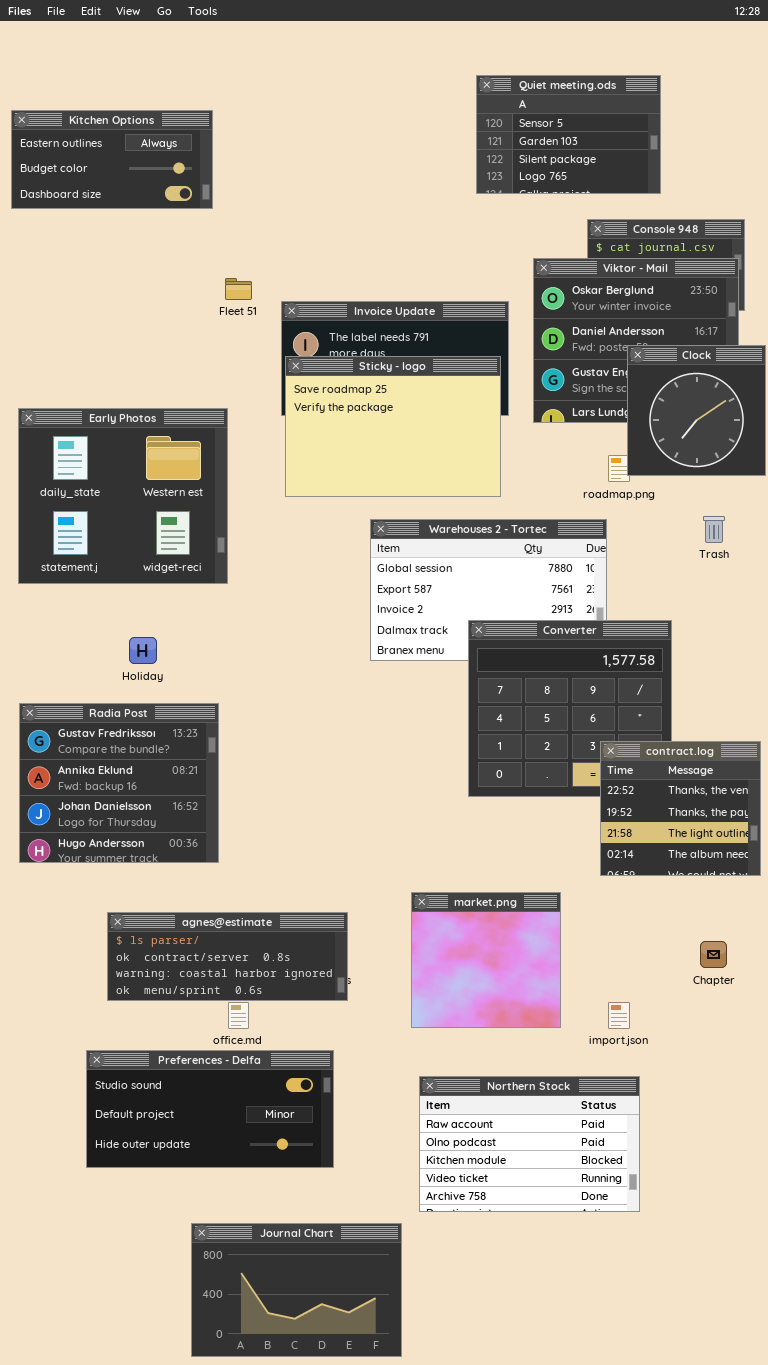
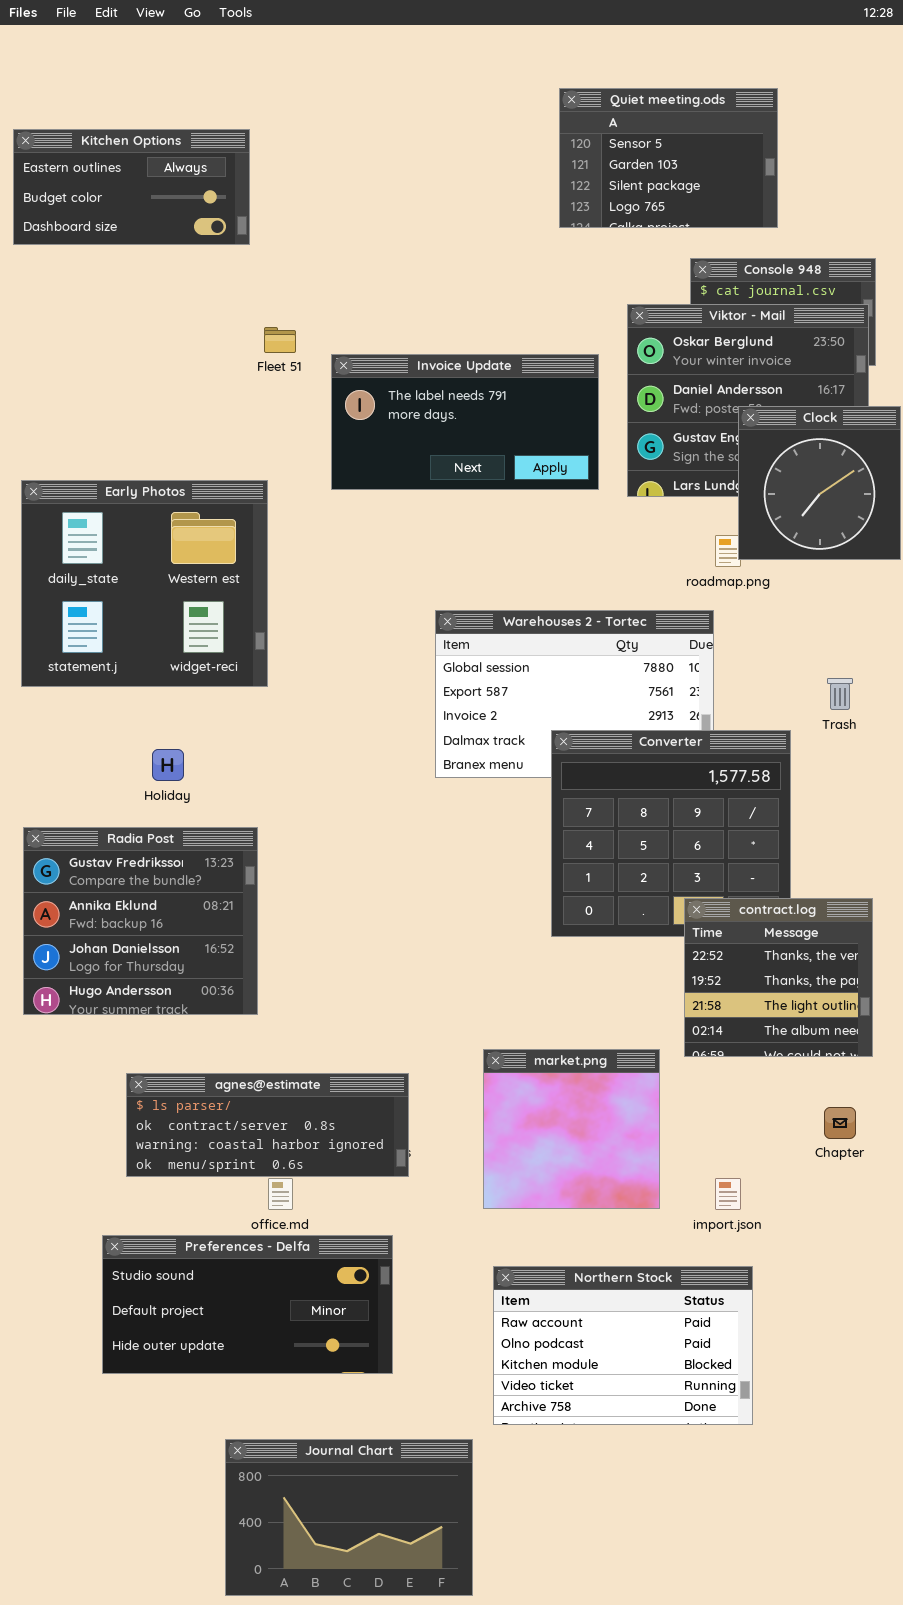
Sticky - logo: [285,356,501,497] -> none, closed
Trash: [703,516,725,543] -> [827,678,853,710], moved
contract.log: [600,741,761,876] -> [684,898,873,1057], moved

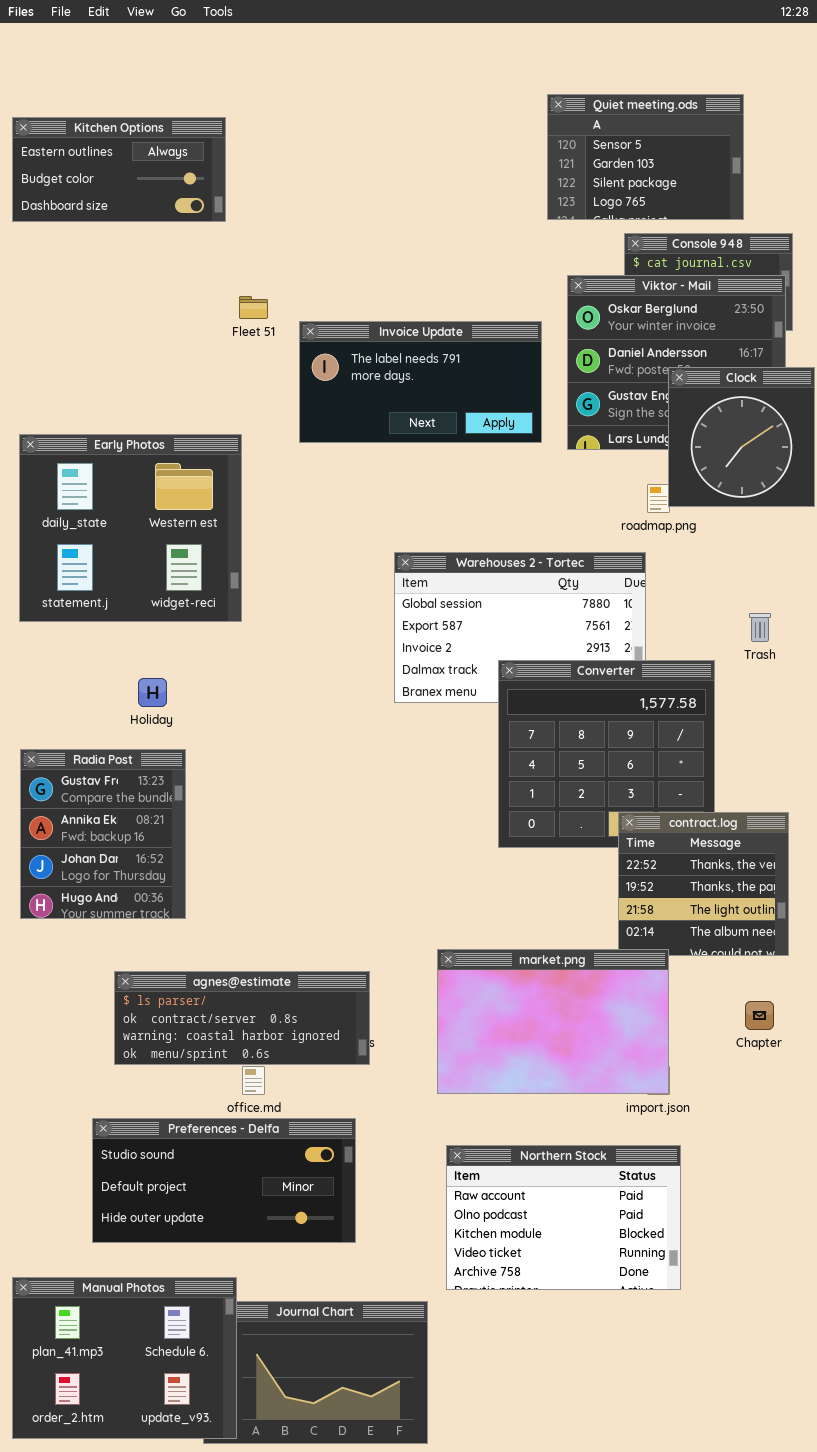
Quiet meeting.ods: [559,88,778,228] -> [547,94,744,220], moved
Radia Post: [23,827,258,1015] -> [20,749,186,919], resized
market.png: [483,1049,660,1209] -> [437,949,669,1094], resized
Manual Photos: none -> [12,1277,237,1439], opened

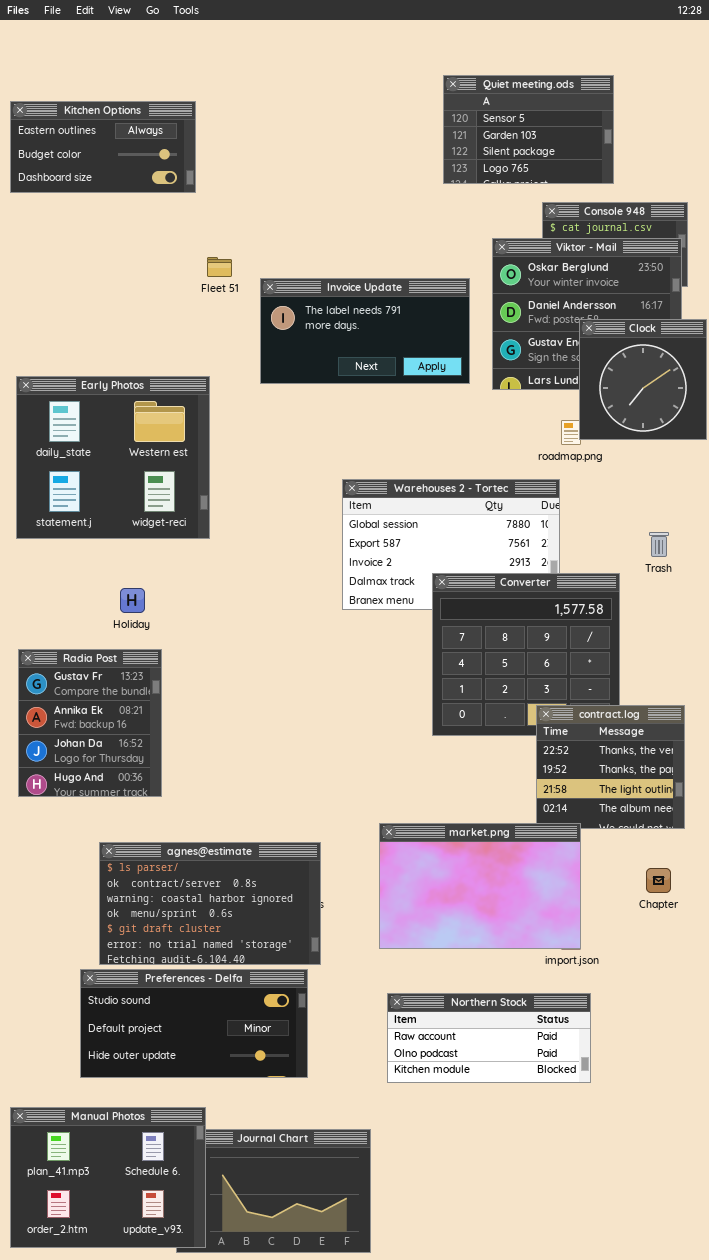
Quiet meeting.ods: [547,94,744,220] -> [443,75,614,184], moved
agnes@estimate: [114,971,370,1065] -> [99,842,321,965], resized
Northern Stock: [446,1145,681,1290] -> [387,993,591,1083], resized

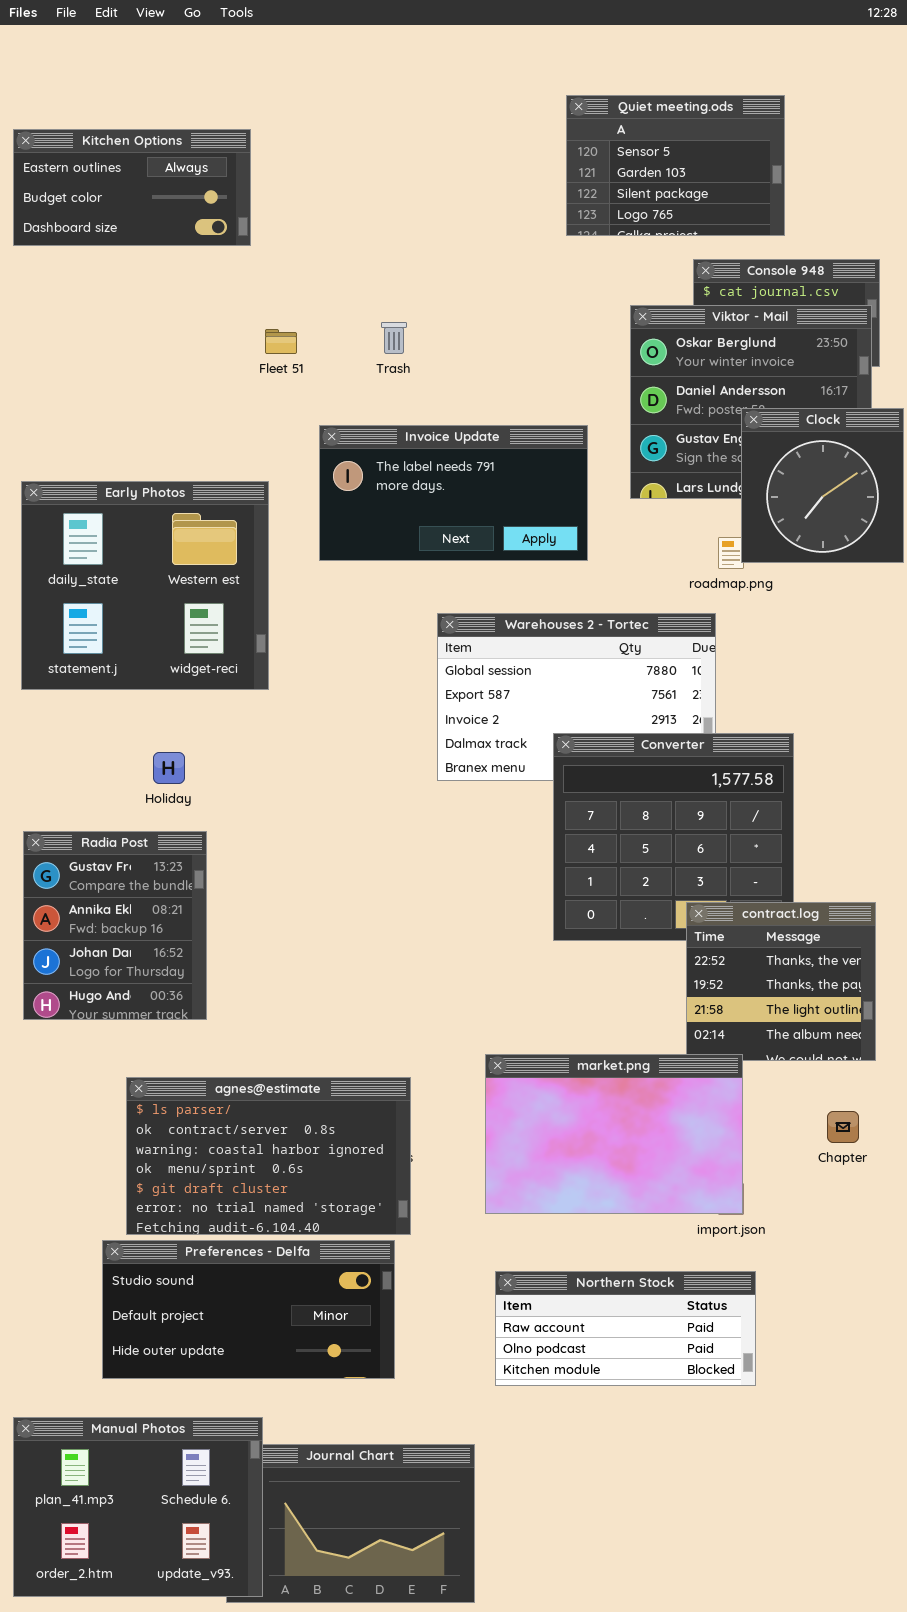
Invoice Update: [260,278,470,384] -> [319,425,588,561], moved
Trash: [649,532,669,557] -> [381,322,407,354], moved

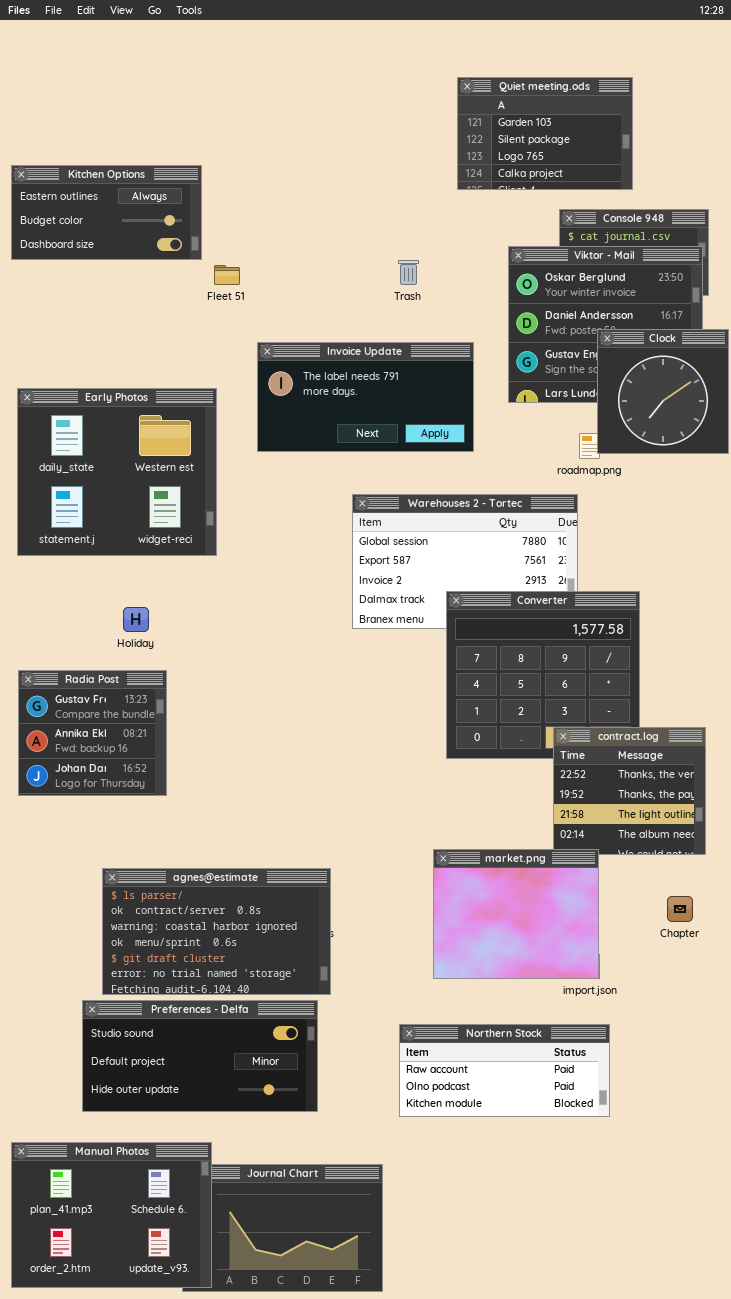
Quiet meeting.ods: [566,95,785,236] -> [457,77,633,190], scrolled down 1 row
Kitchen Options: [13,129,251,246] -> [11,165,202,260], moved
Trash: [381,322,407,354] -> [398,260,419,285], moved
Radia Post: [23,831,207,1020] -> [18,670,167,796], resized
market.png: [485,1054,743,1214] -> [433,849,599,979], resized

